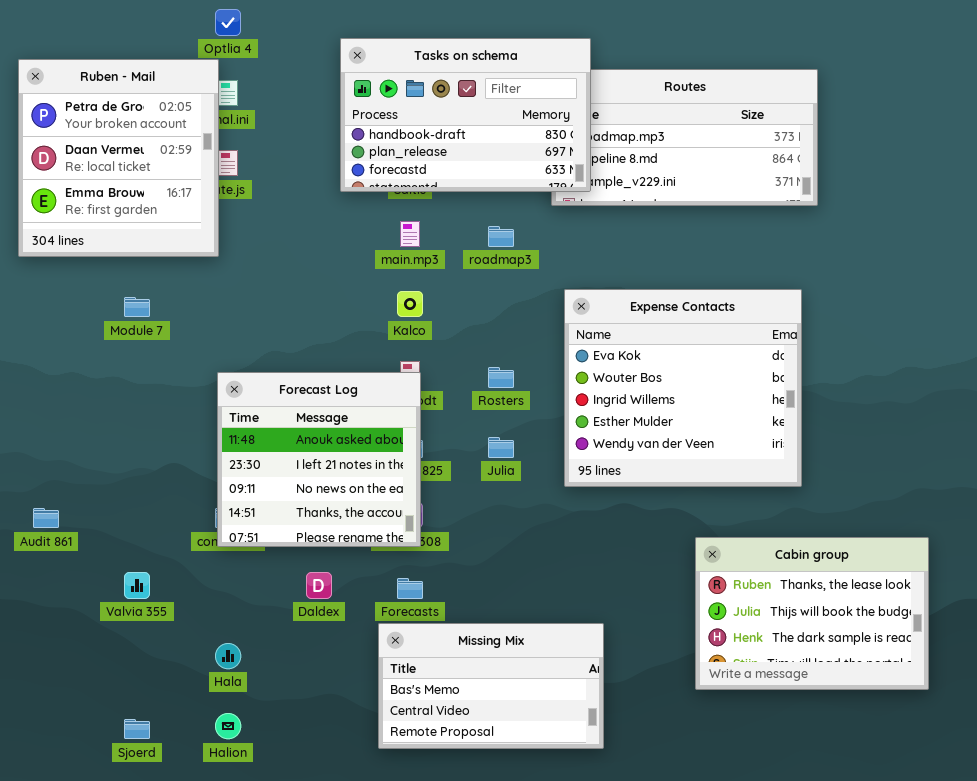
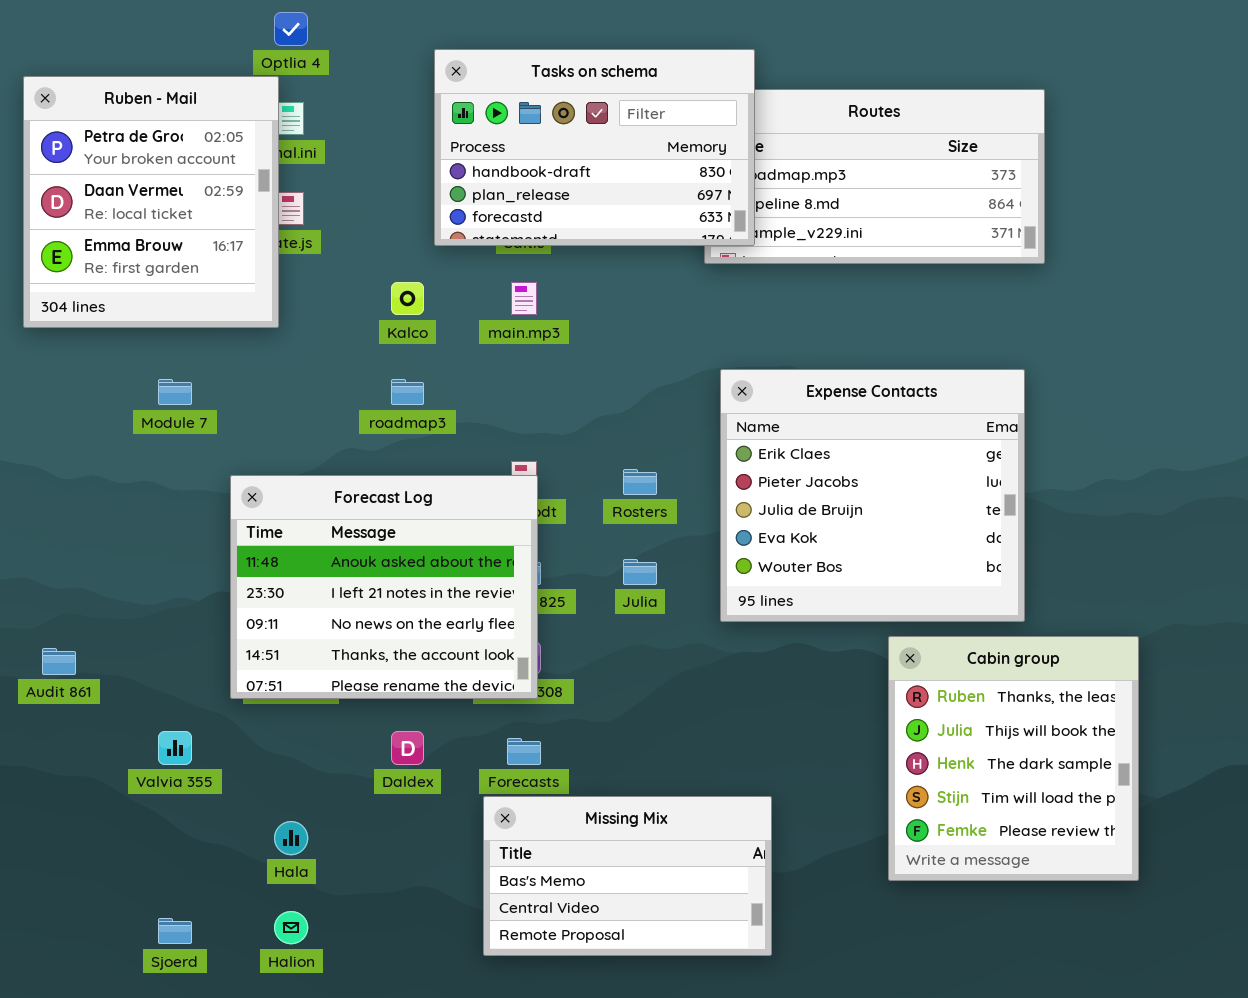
roadmap3: [488,226,514,247] -> [391,379,424,405], moved
Expense Contacts: [564,289,802,487] -> [720,369,1025,622], scrolled up 3 rows
Kalco: [397,291,423,317] -> [391,282,424,315], moved
Forecast Log: [217,372,421,547] -> [230,475,538,699], resized
Cabin group: [695,537,929,690] -> [888,636,1139,881], resized

